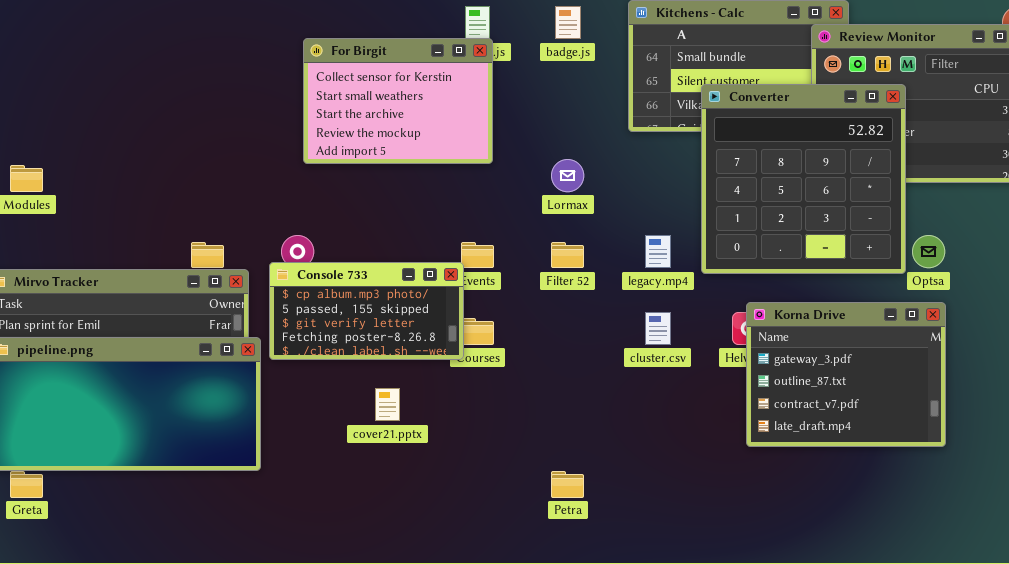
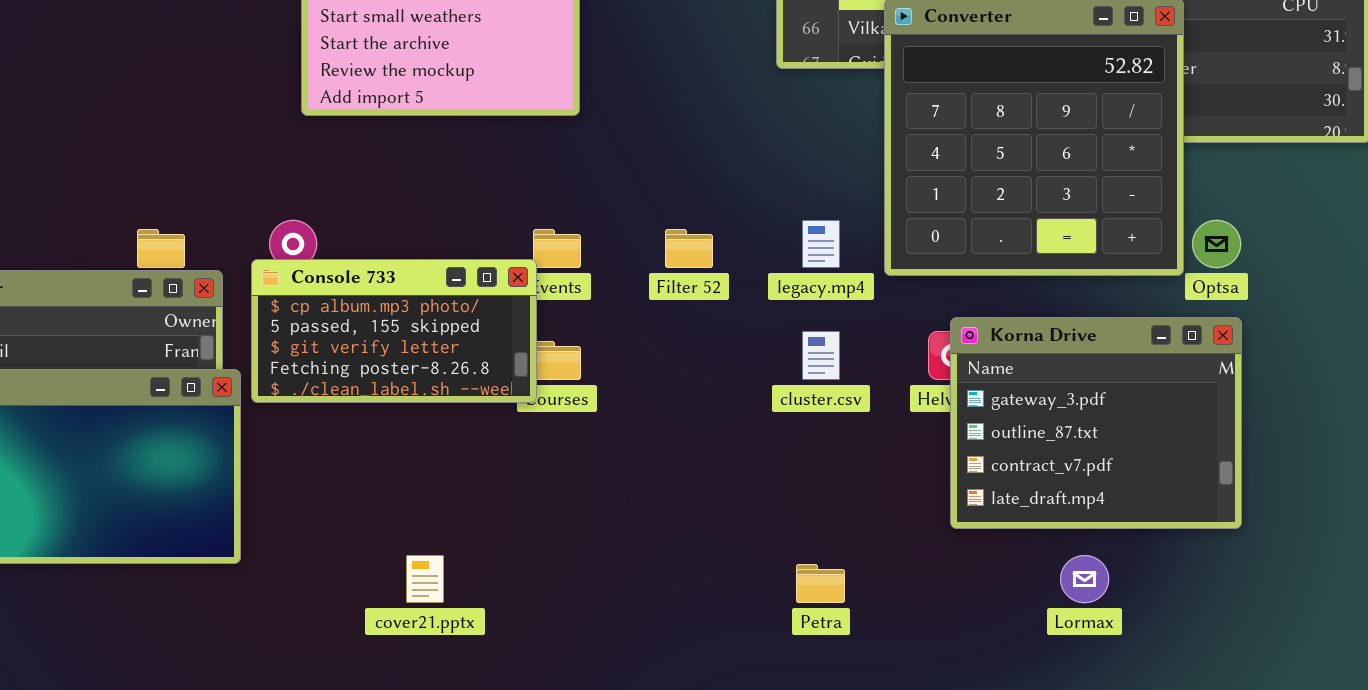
Lormax: [551,159,584,192] -> [1060,555,1109,603], moved
cover21.pptx: [375,388,400,421] -> [406,555,444,603], moved
Petra: [551,471,584,498] -> [796,564,845,603], moved

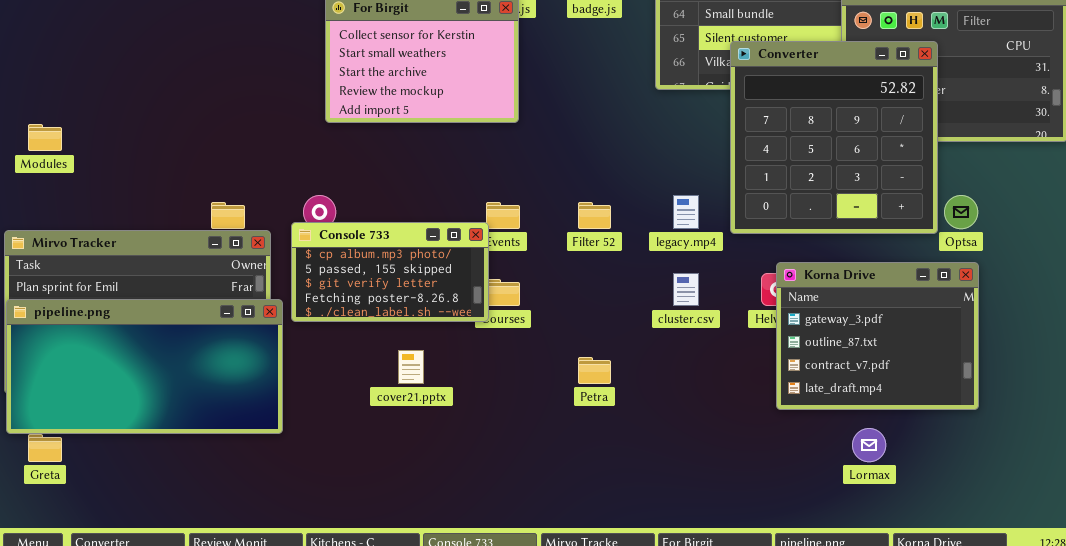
cover21.pptx: [406,555,444,603] -> [398,350,424,384], moved
Petra: [796,564,845,603] -> [578,357,611,384], moved

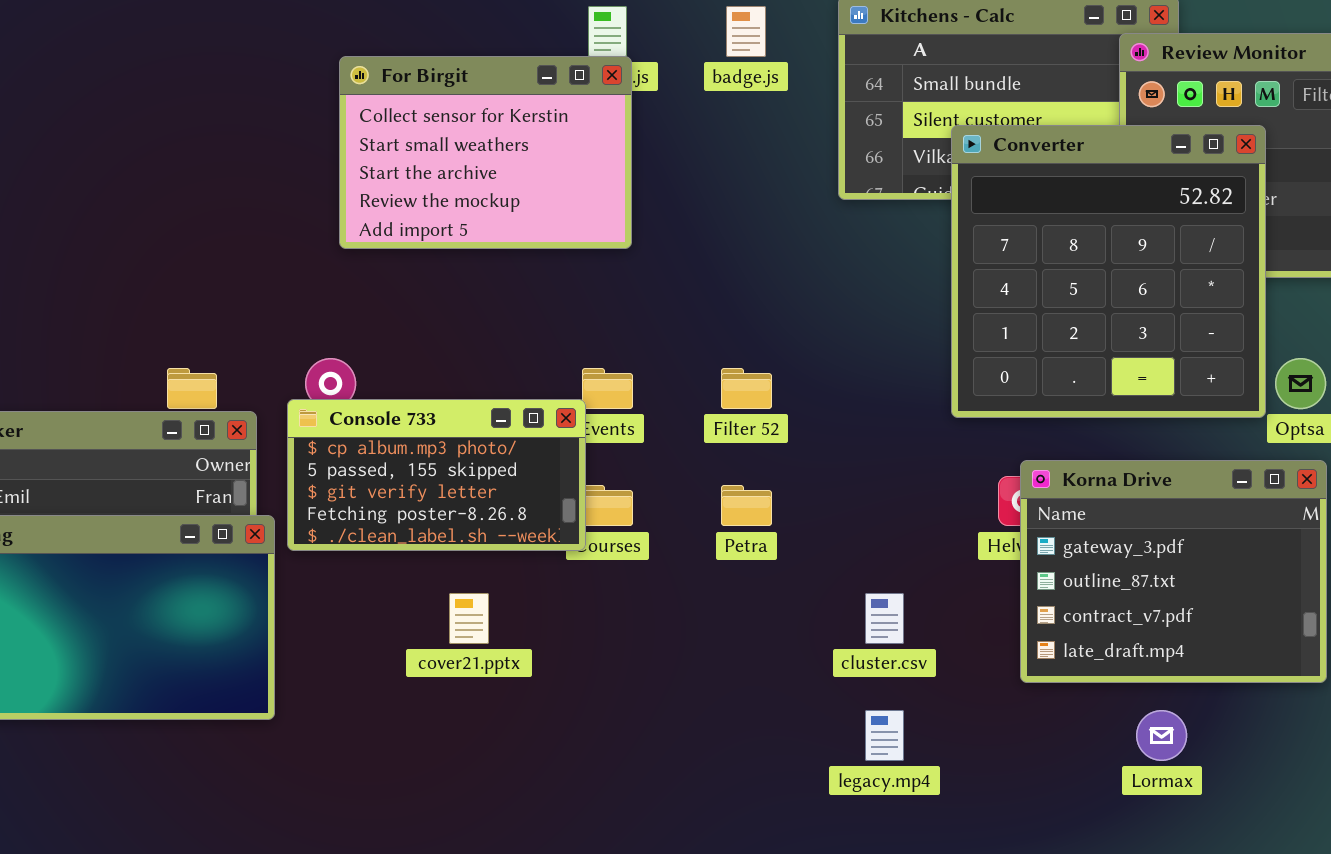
legacy.mp4: [673,195,699,229] -> [865,710,904,761], moved
cluster.csv: [673,273,699,306] -> [865,593,904,644], moved
Petra: [578,357,611,384] -> [721,485,772,526], moved

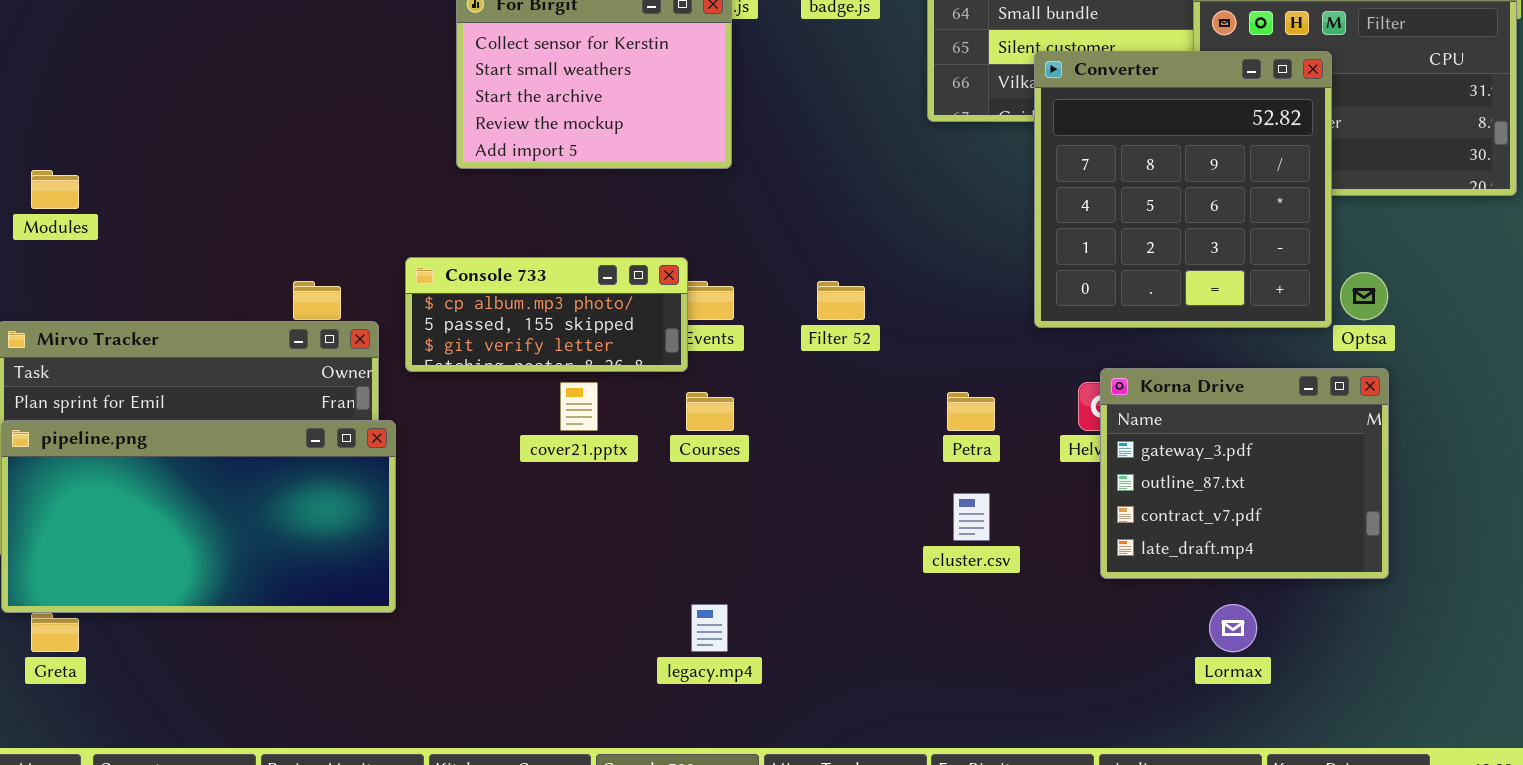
Console 733: [287,399,586,551] -> [405,257,688,372], moved, resized
Petra: [721,485,772,526] -> [947,392,995,431], moved
cover21.pptx: [449,593,489,644] -> [560,382,598,431], moved
legacy.mp4: [865,710,904,761] -> [691,604,728,652], moved

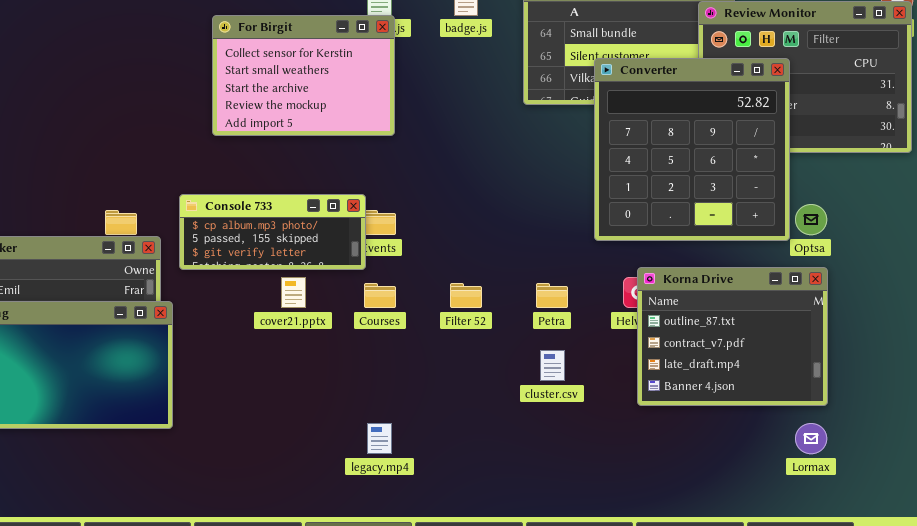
Filter 52: [817,281,865,320] -> [450,283,482,308], moved
Korna Drive: [1100,368,1389,579] -> [637,267,828,406], scrolled down 1 row
Lormax: [1209,604,1257,652] -> [795,423,827,454], moved

